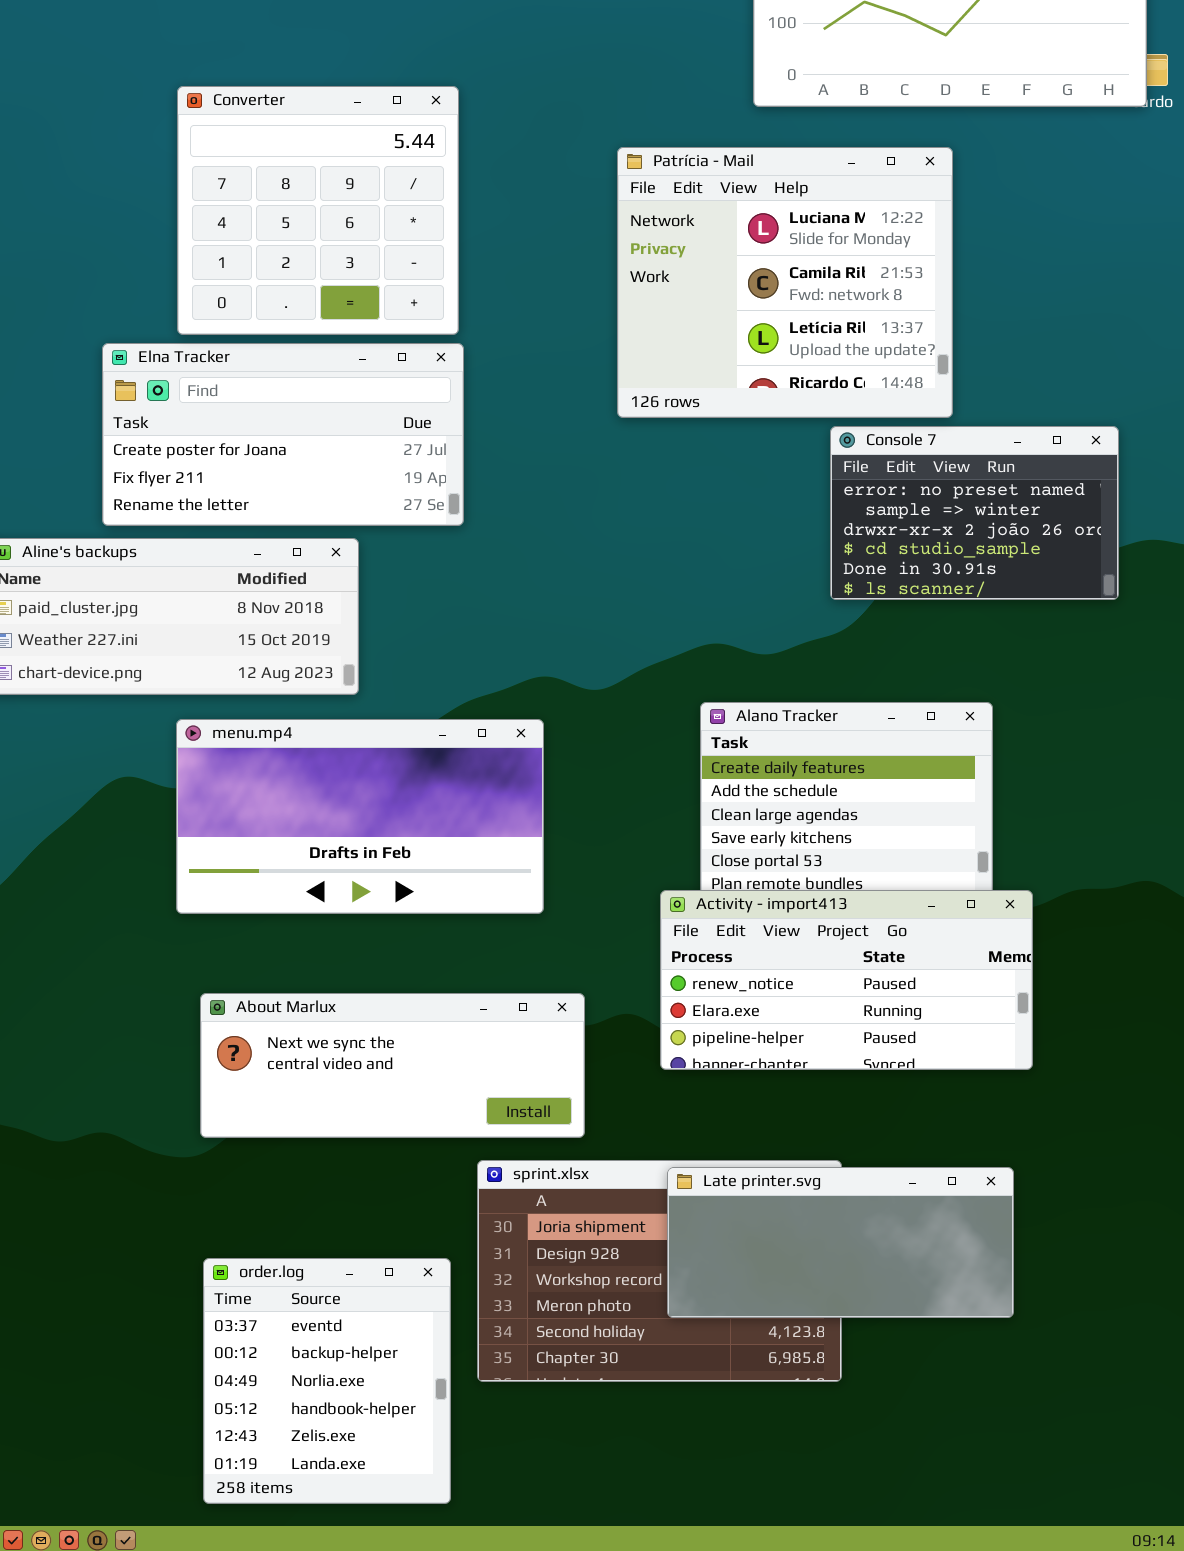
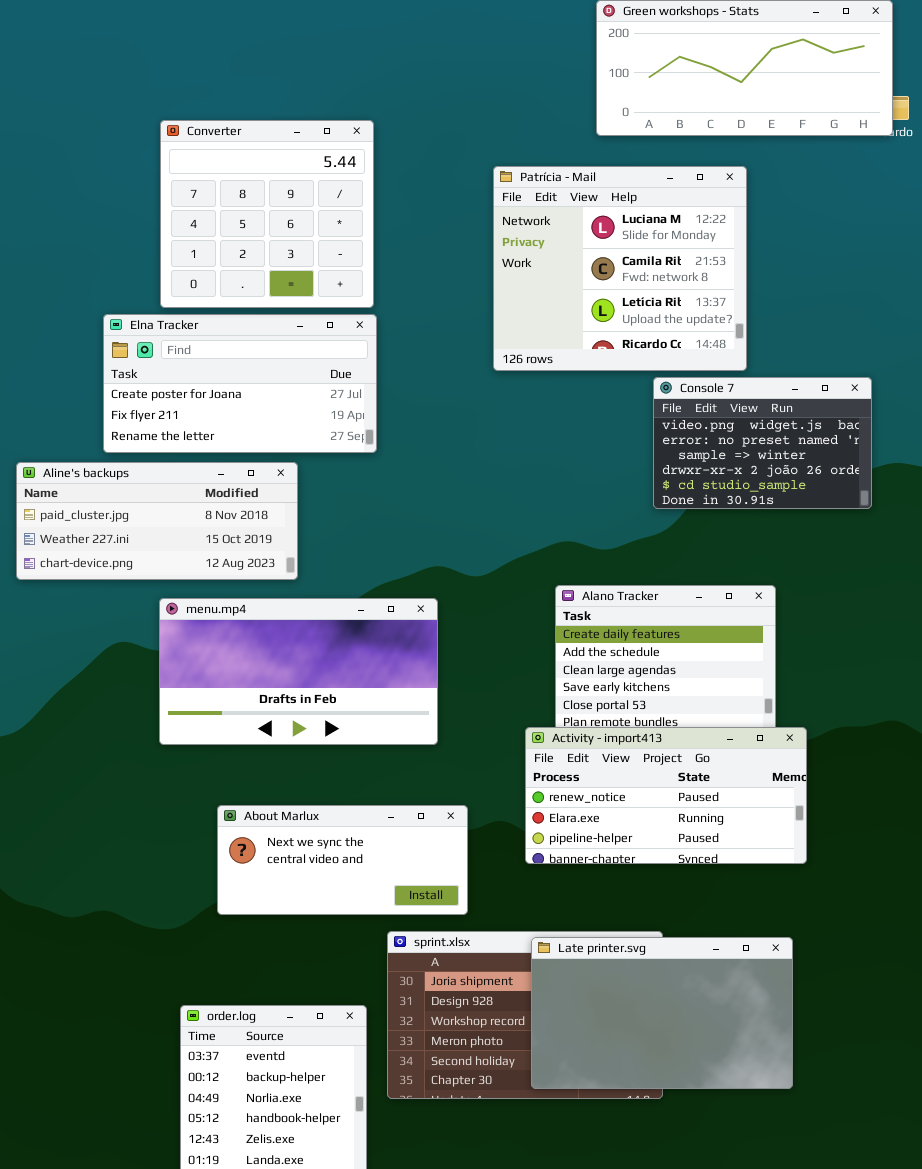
Console 7: [830,426,1119,600] -> [653,377,872,509], scrolled up 1 row
About Marlux: [200,993,585,1138] -> [217,805,468,915], resized
Late printer.svg: [667,1167,1014,1318] -> [531,937,793,1089], resized

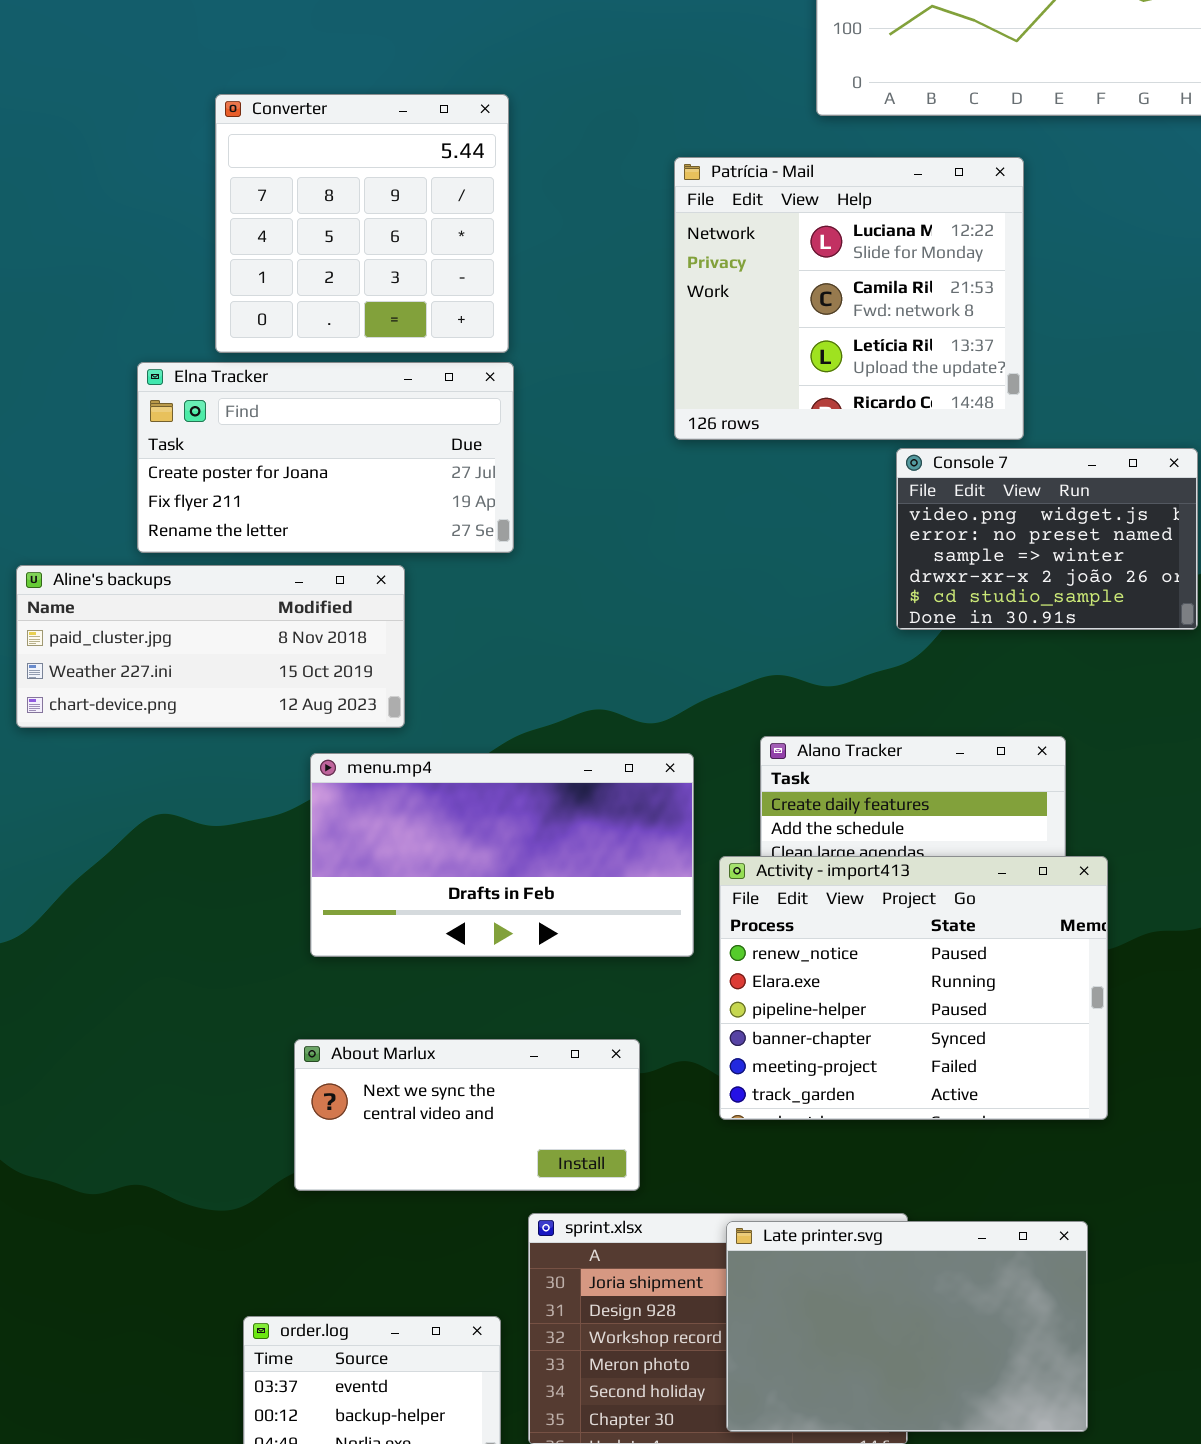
menu.mp4: [159,598,438,745] -> [310,753,694,957], moved
Activity - import413: [525,727,807,864] -> [719,856,1108,1120], resized

